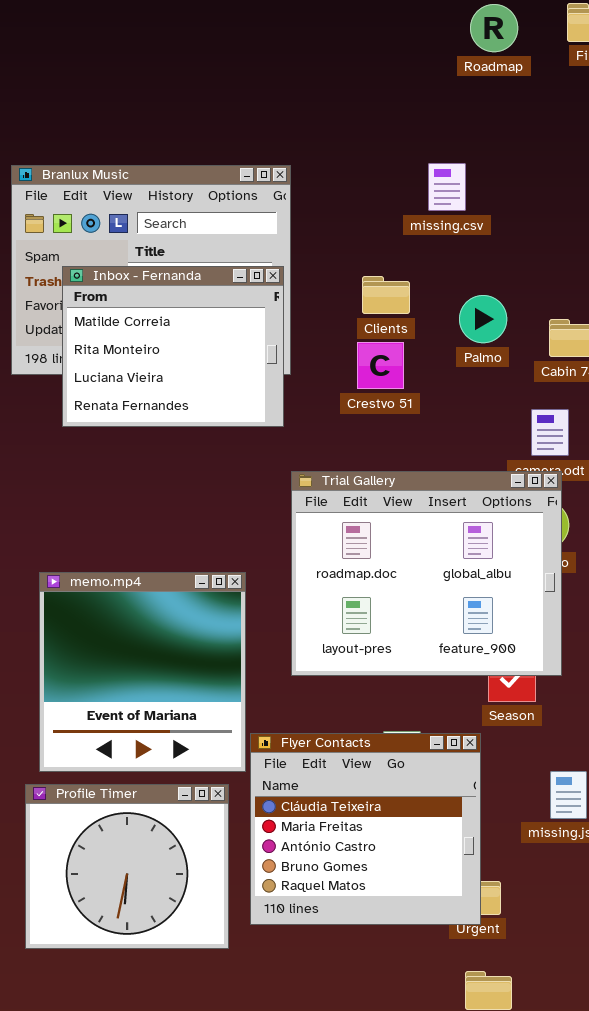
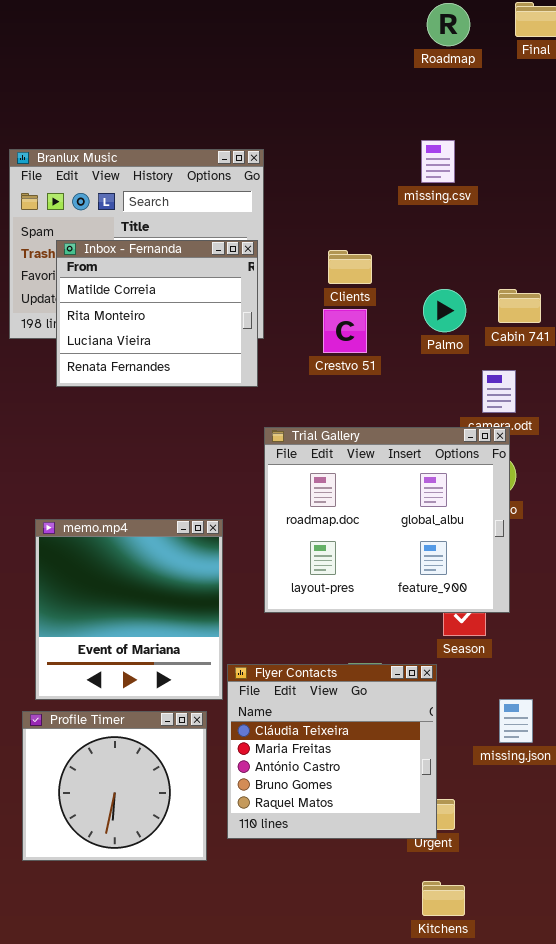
missing.csv: [428,163,466,211] -> [421,140,455,183], moved
Palmo: [459,295,507,343] -> [423,289,466,332], moved

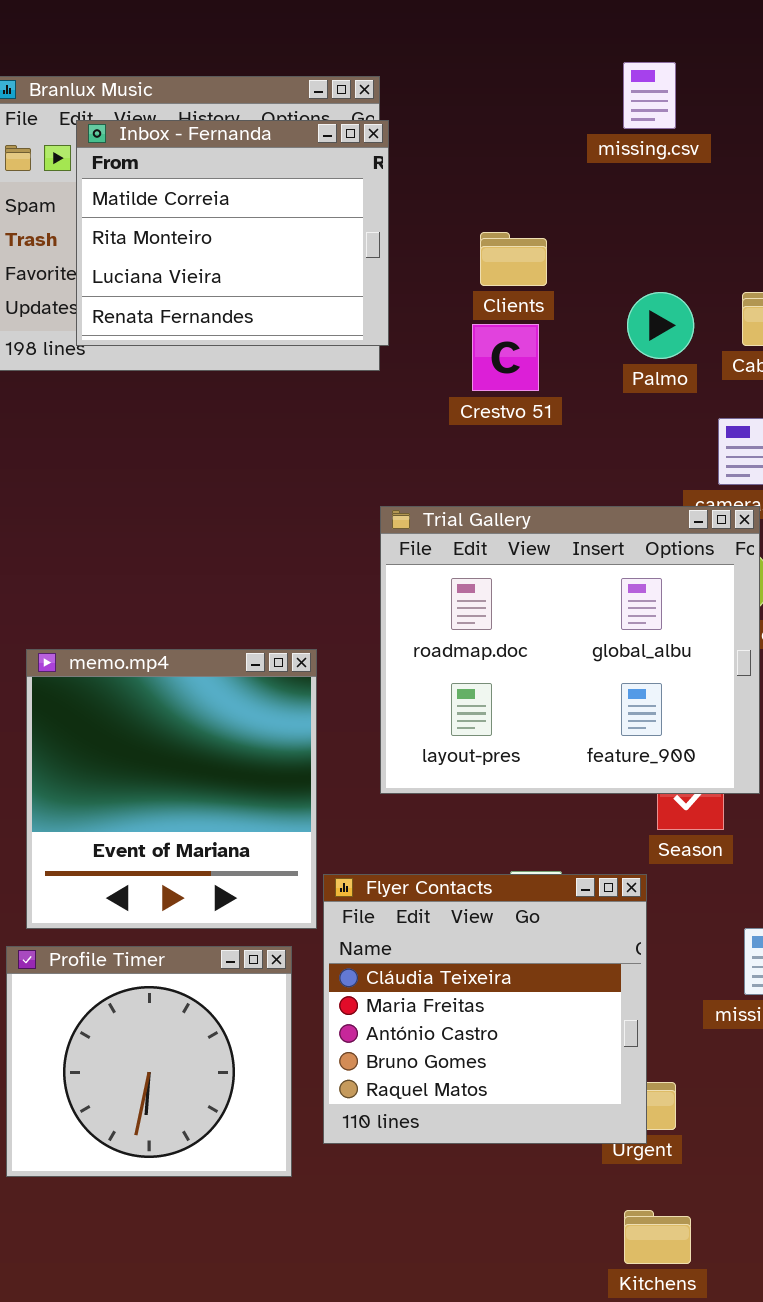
Inbox - Fernanda: [56,240,258,387] -> [76,120,389,346], moved

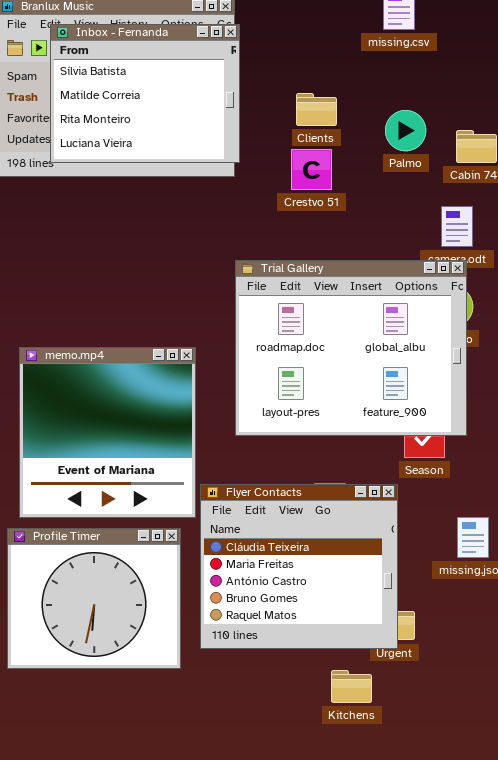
Inbox - Fernanda: [76,120,389,346] -> [50,24,240,163], scrolled up 1 row
Palmo: [627,292,694,359] -> [385,110,426,151], moved
Kitchens: [624,1210,691,1264] -> [331,670,372,703], moved

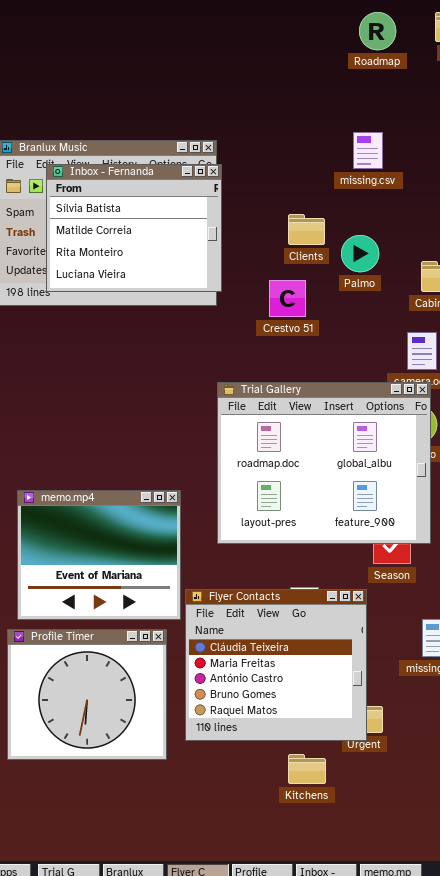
Clients: [296,93,337,126] -> [288,214,325,245], moved
Palmo: [385,110,426,151] -> [341,235,379,272], moved
memo.mp4: [19,347,196,518] -> [17,490,181,620], resized
Kitchens: [331,670,372,703] -> [288,754,326,784], moved

